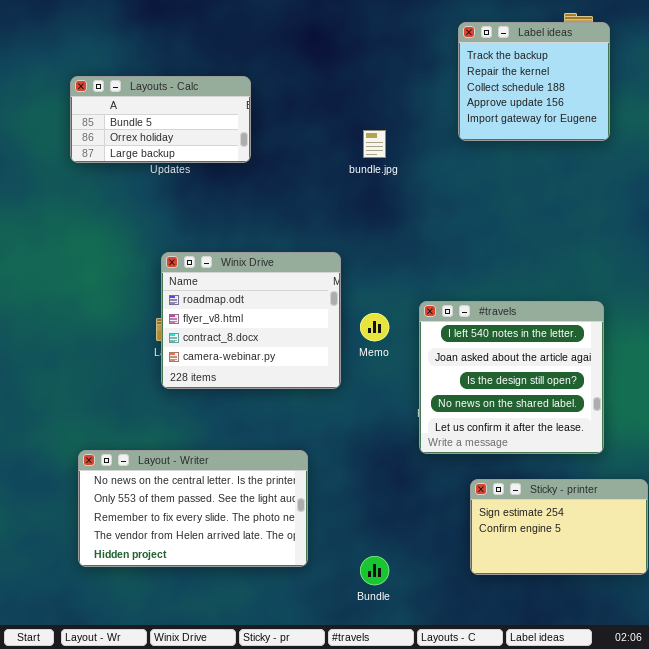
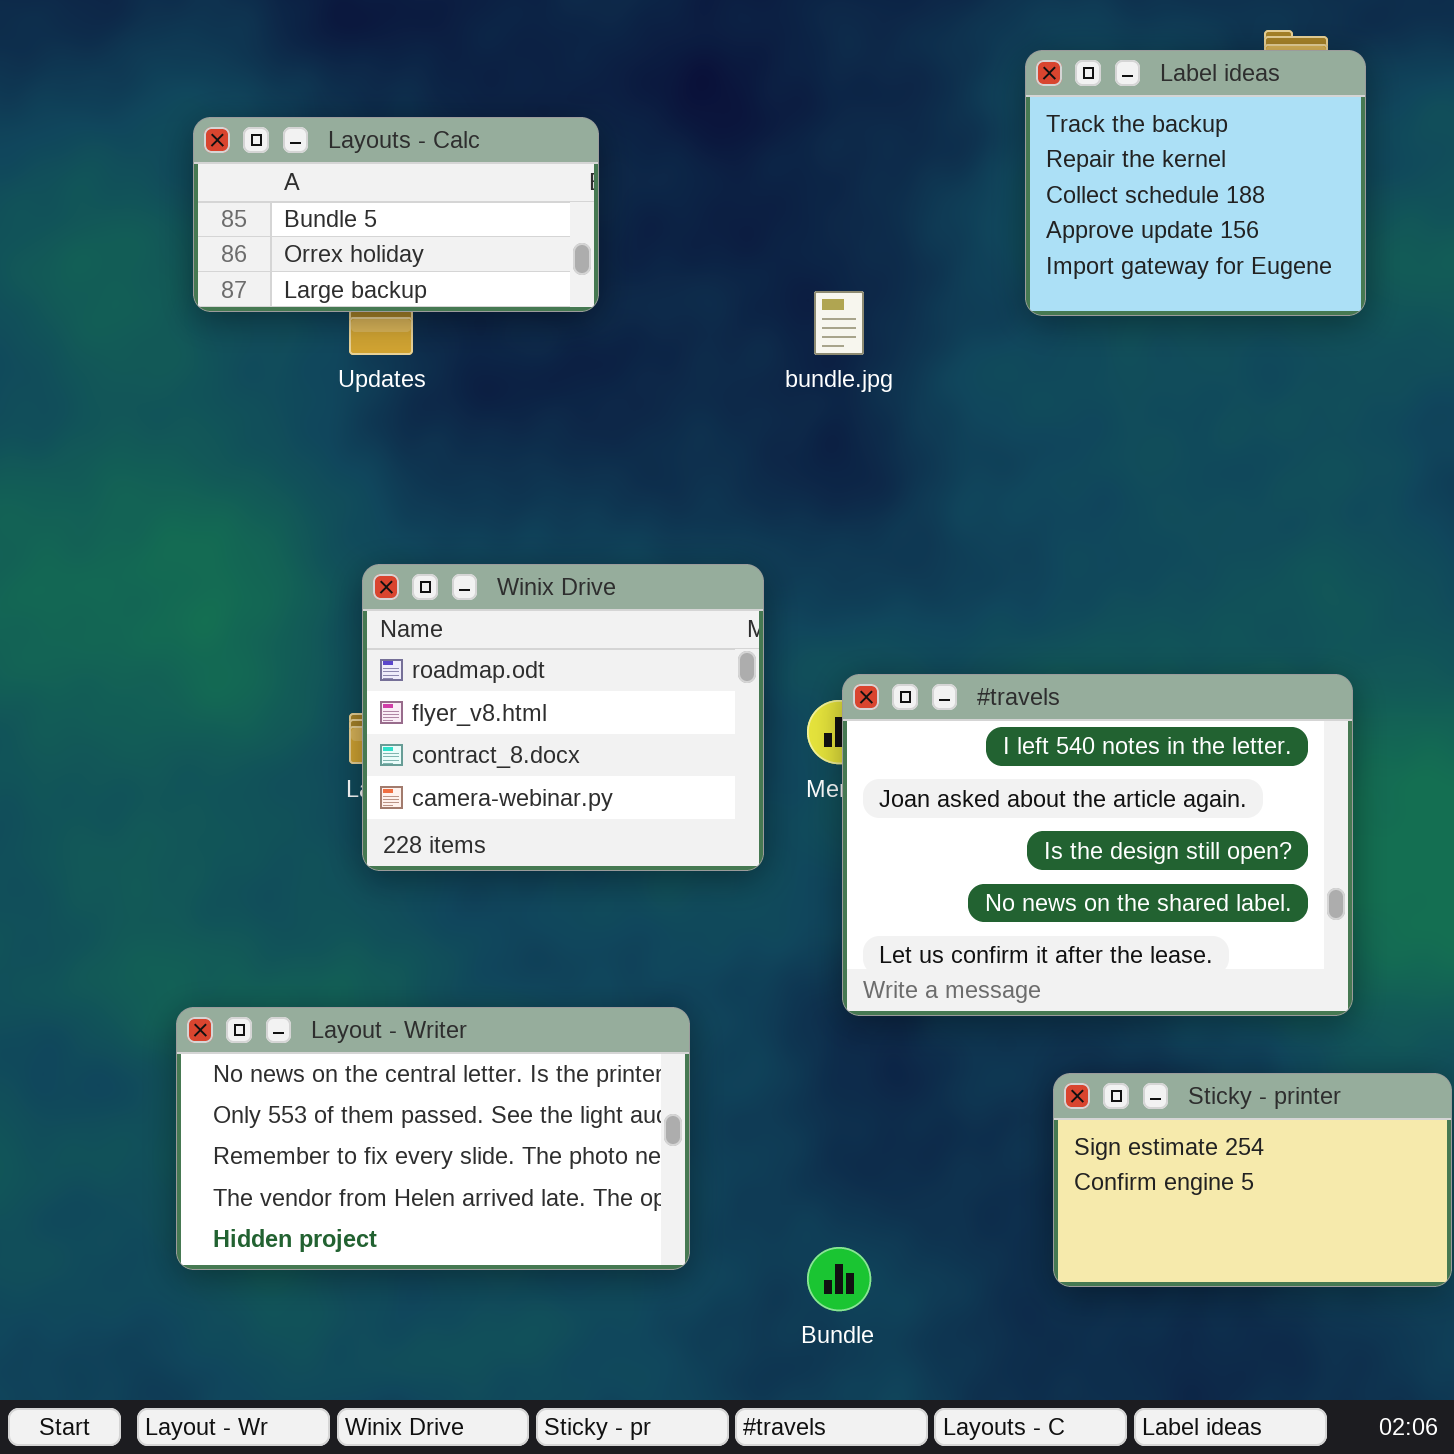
Layouts - Calc: [70,76,251,163] -> [193,117,599,312], moved
#travels: [419,301,604,454] -> [842,674,1353,1016], resized

